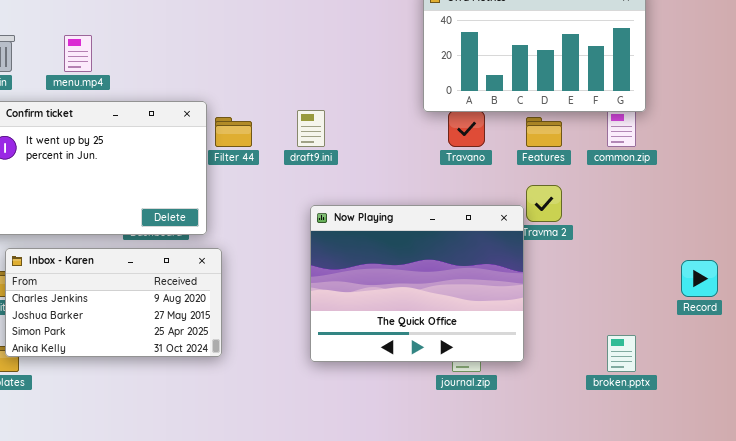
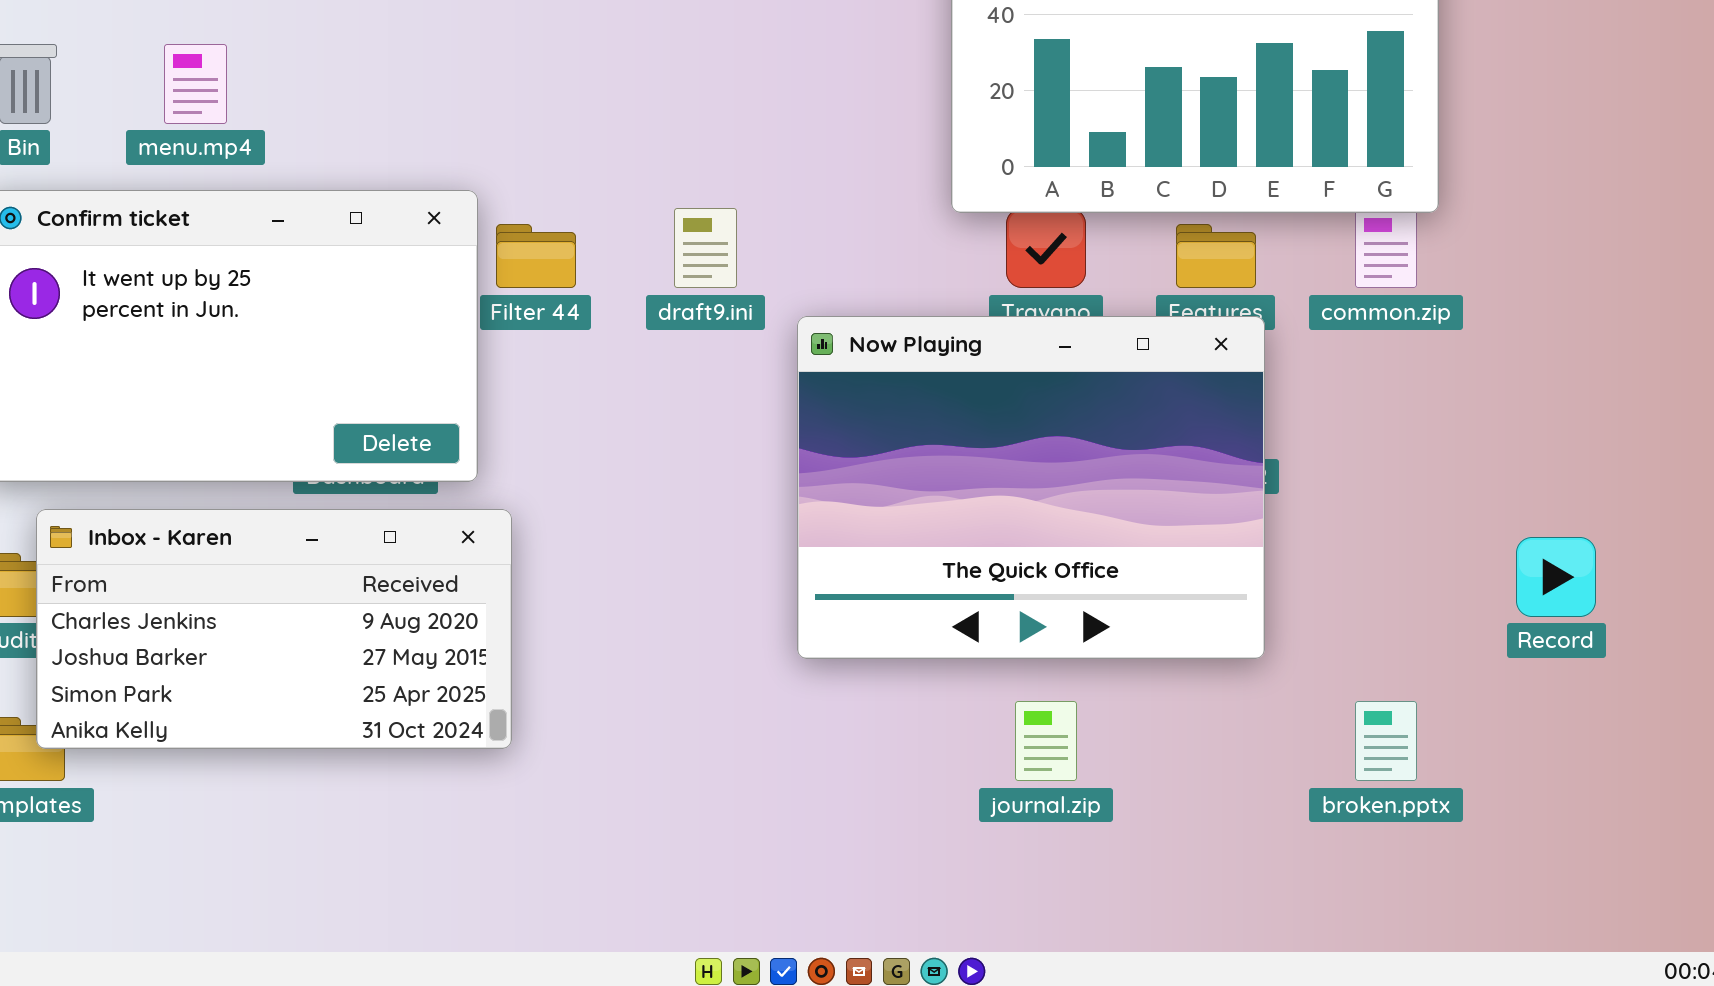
Now Playing: [310,205,524,362] -> [797,316,1265,659], moved

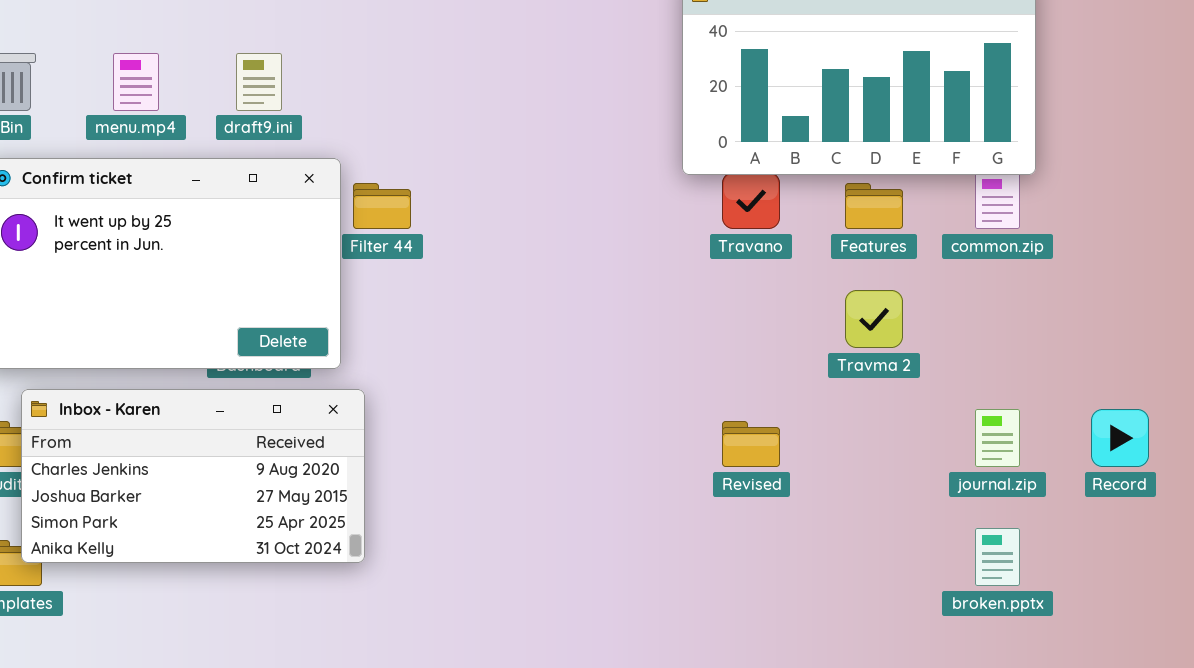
draft9.ini: [674,208,737,288] -> [236,53,282,111], moved
Now Playing: [797,316,1265,659] -> none, closed
journal.zip: [1015,701,1077,781] -> [975,409,1020,467], moved

